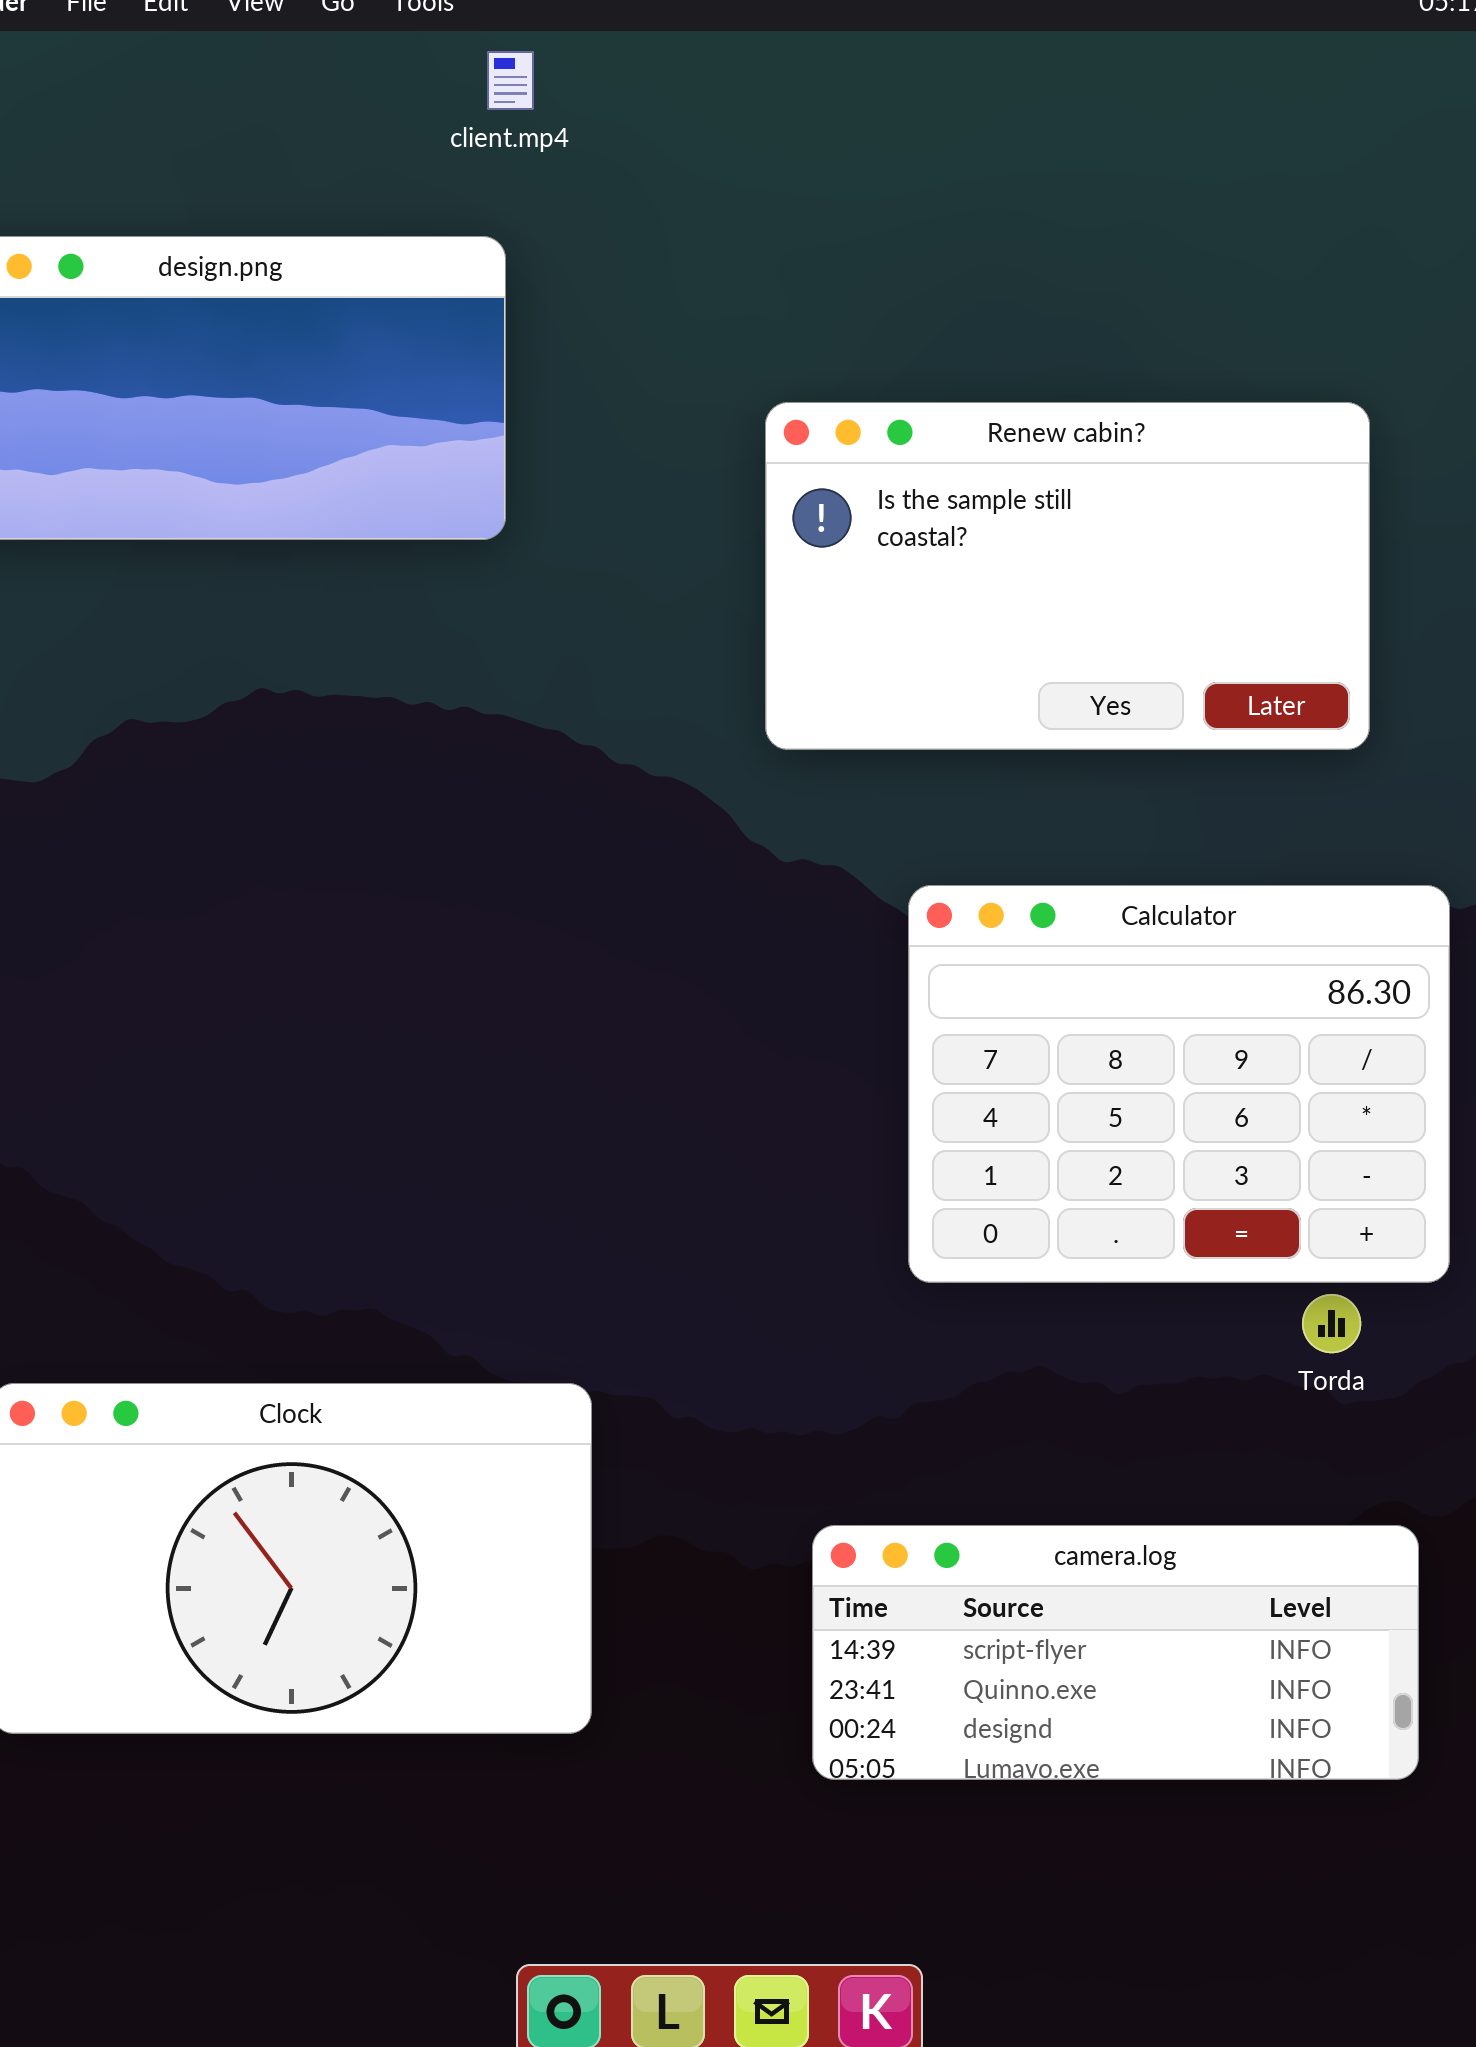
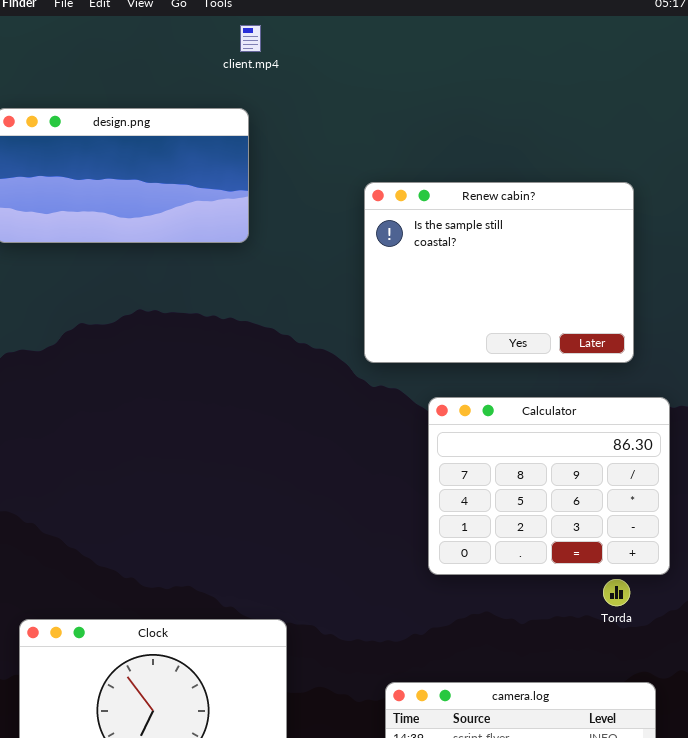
Renew cabin?: [765,402,1370,750] -> [364,182,634,363], resized

